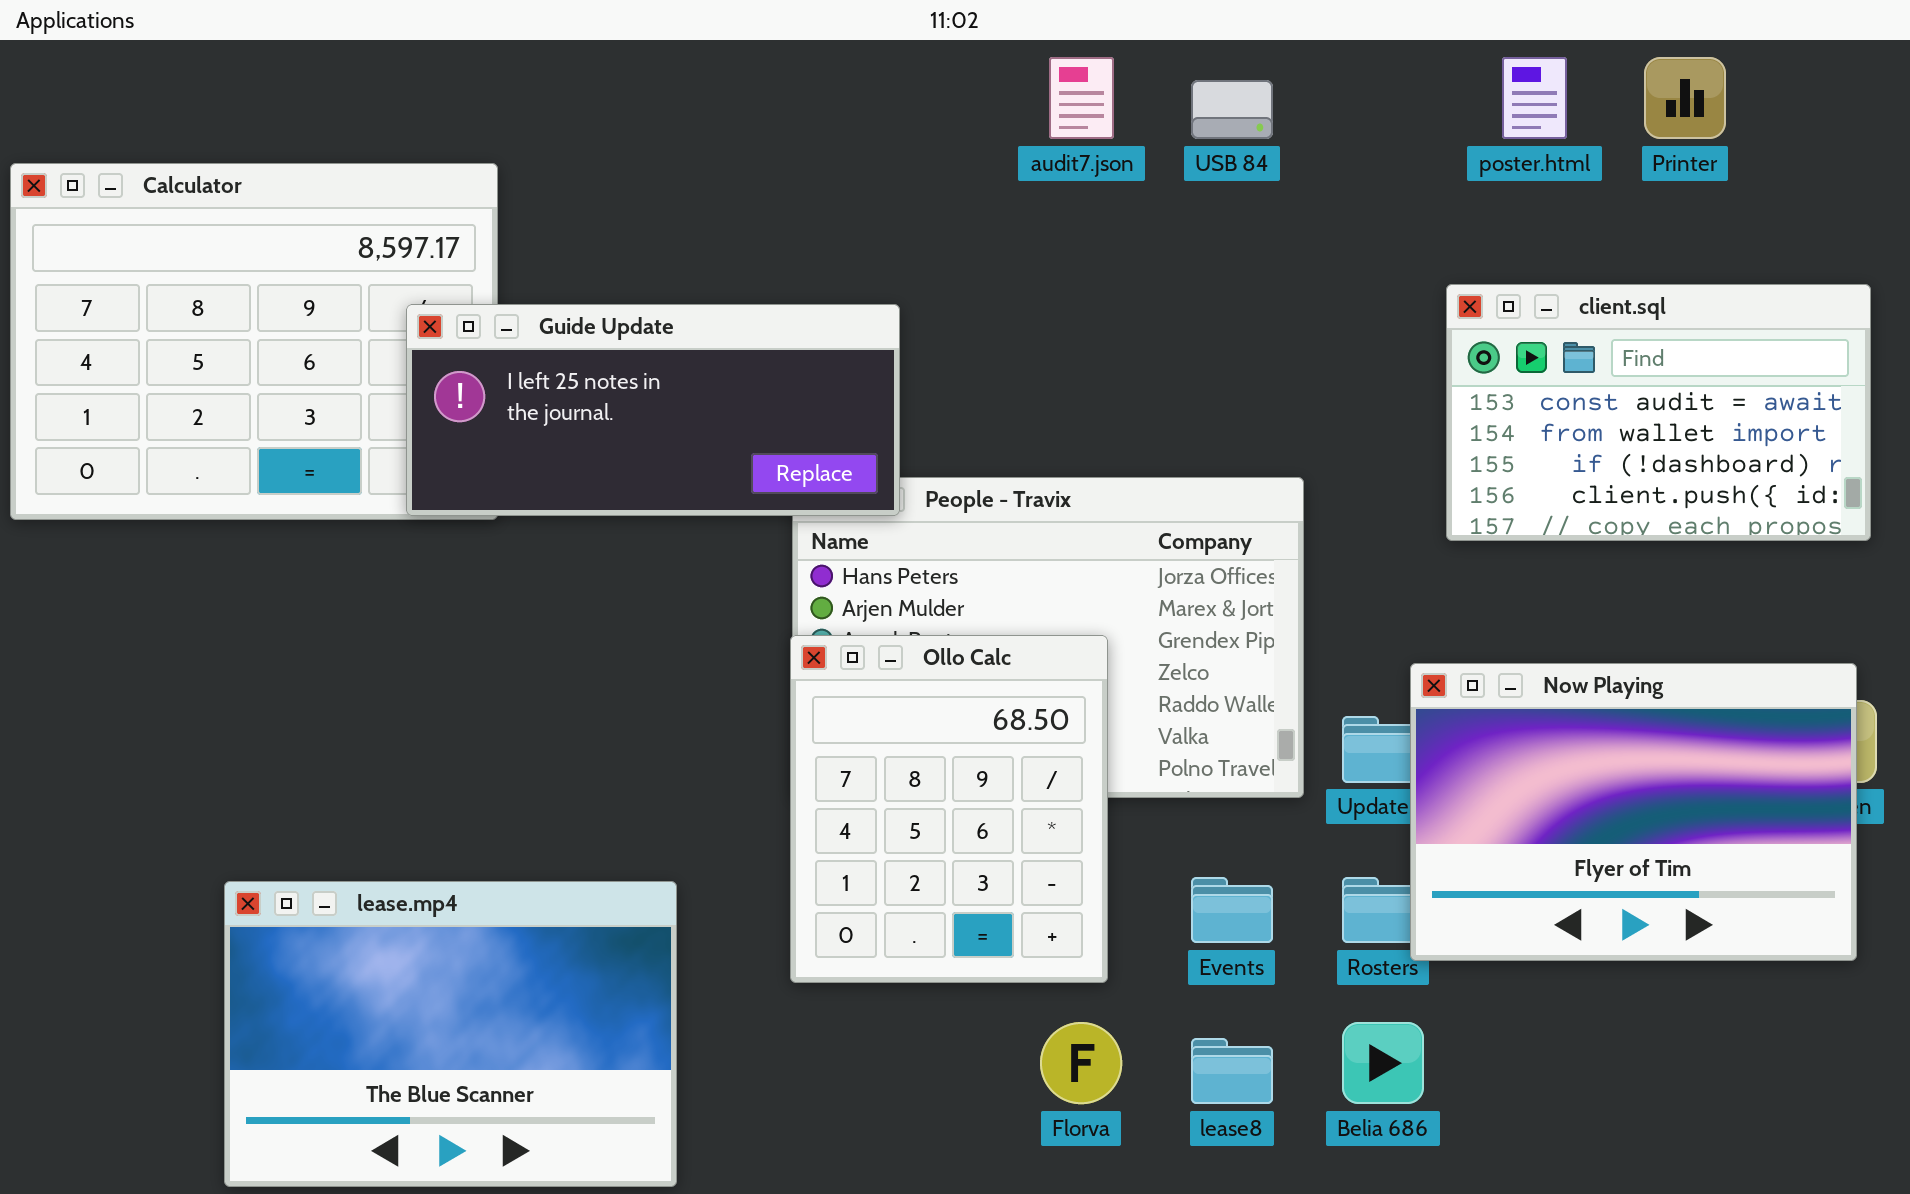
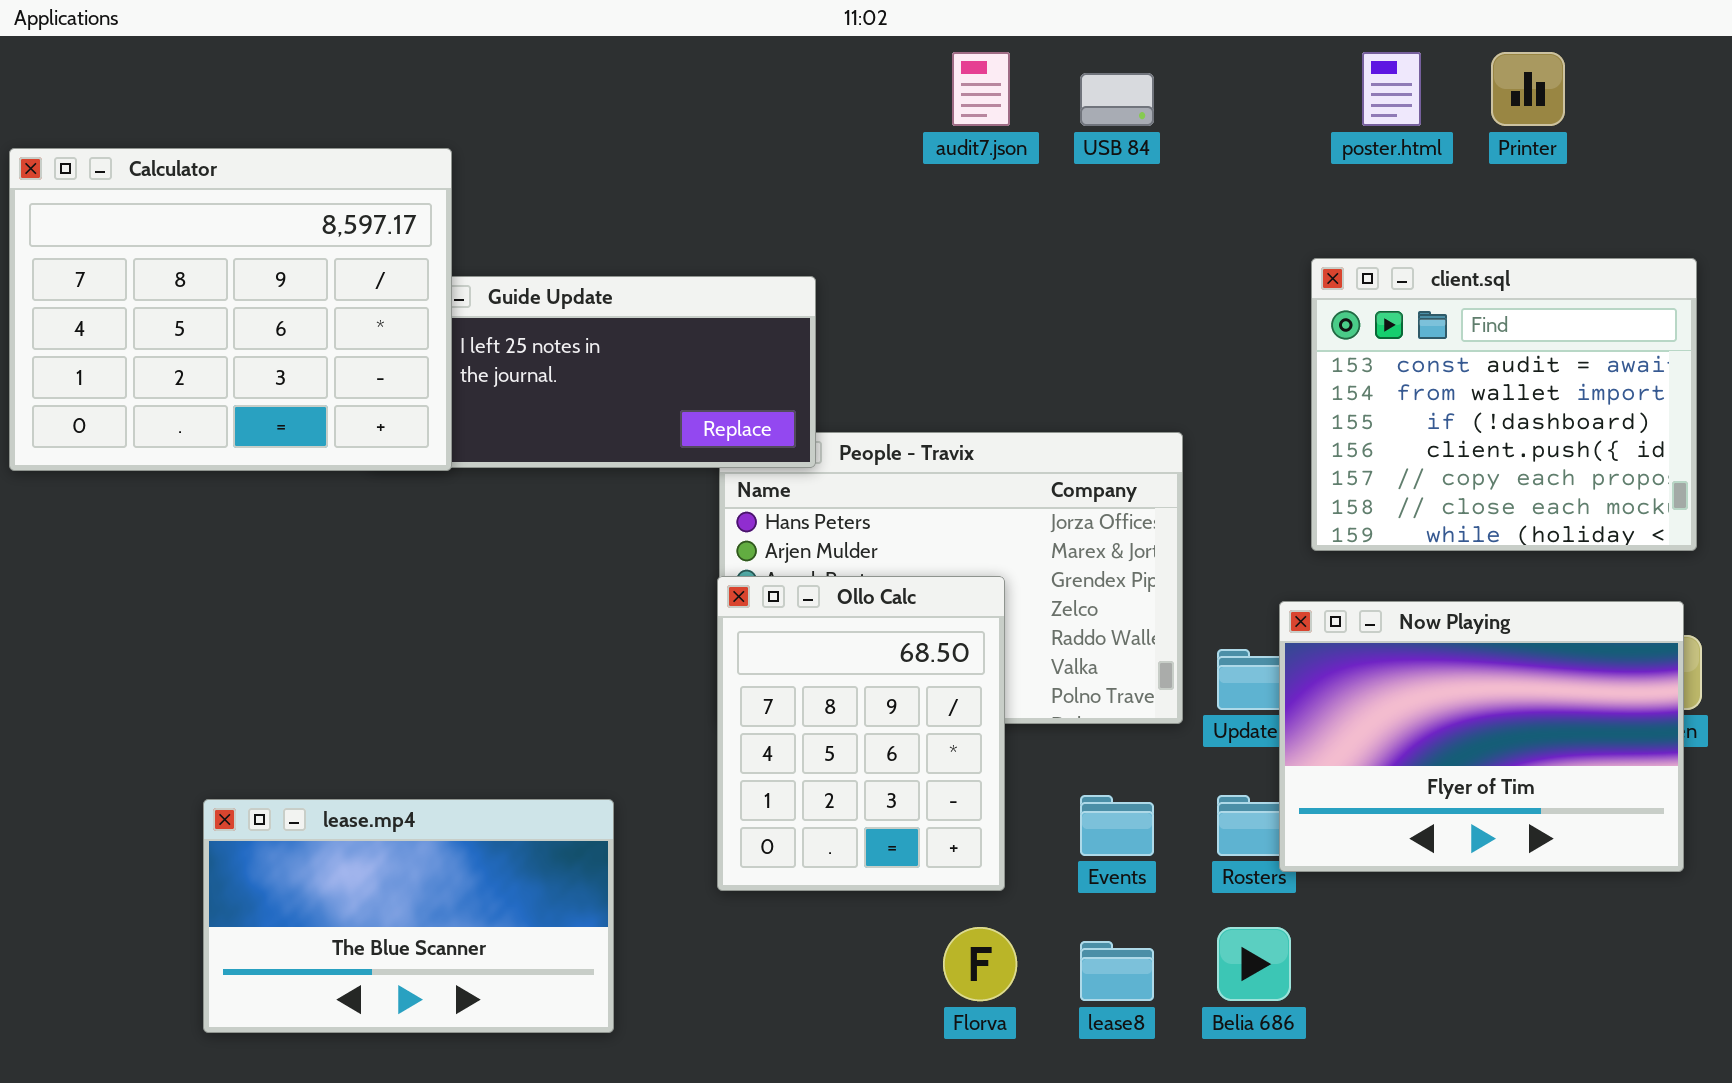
Calculator: [10,163,498,520] -> [9,148,452,471], raised
client.sql: [1446,284,1871,541] -> [1311,258,1697,551], resized
lease.mp4: [224,881,677,1187] -> [203,799,614,1033], resized

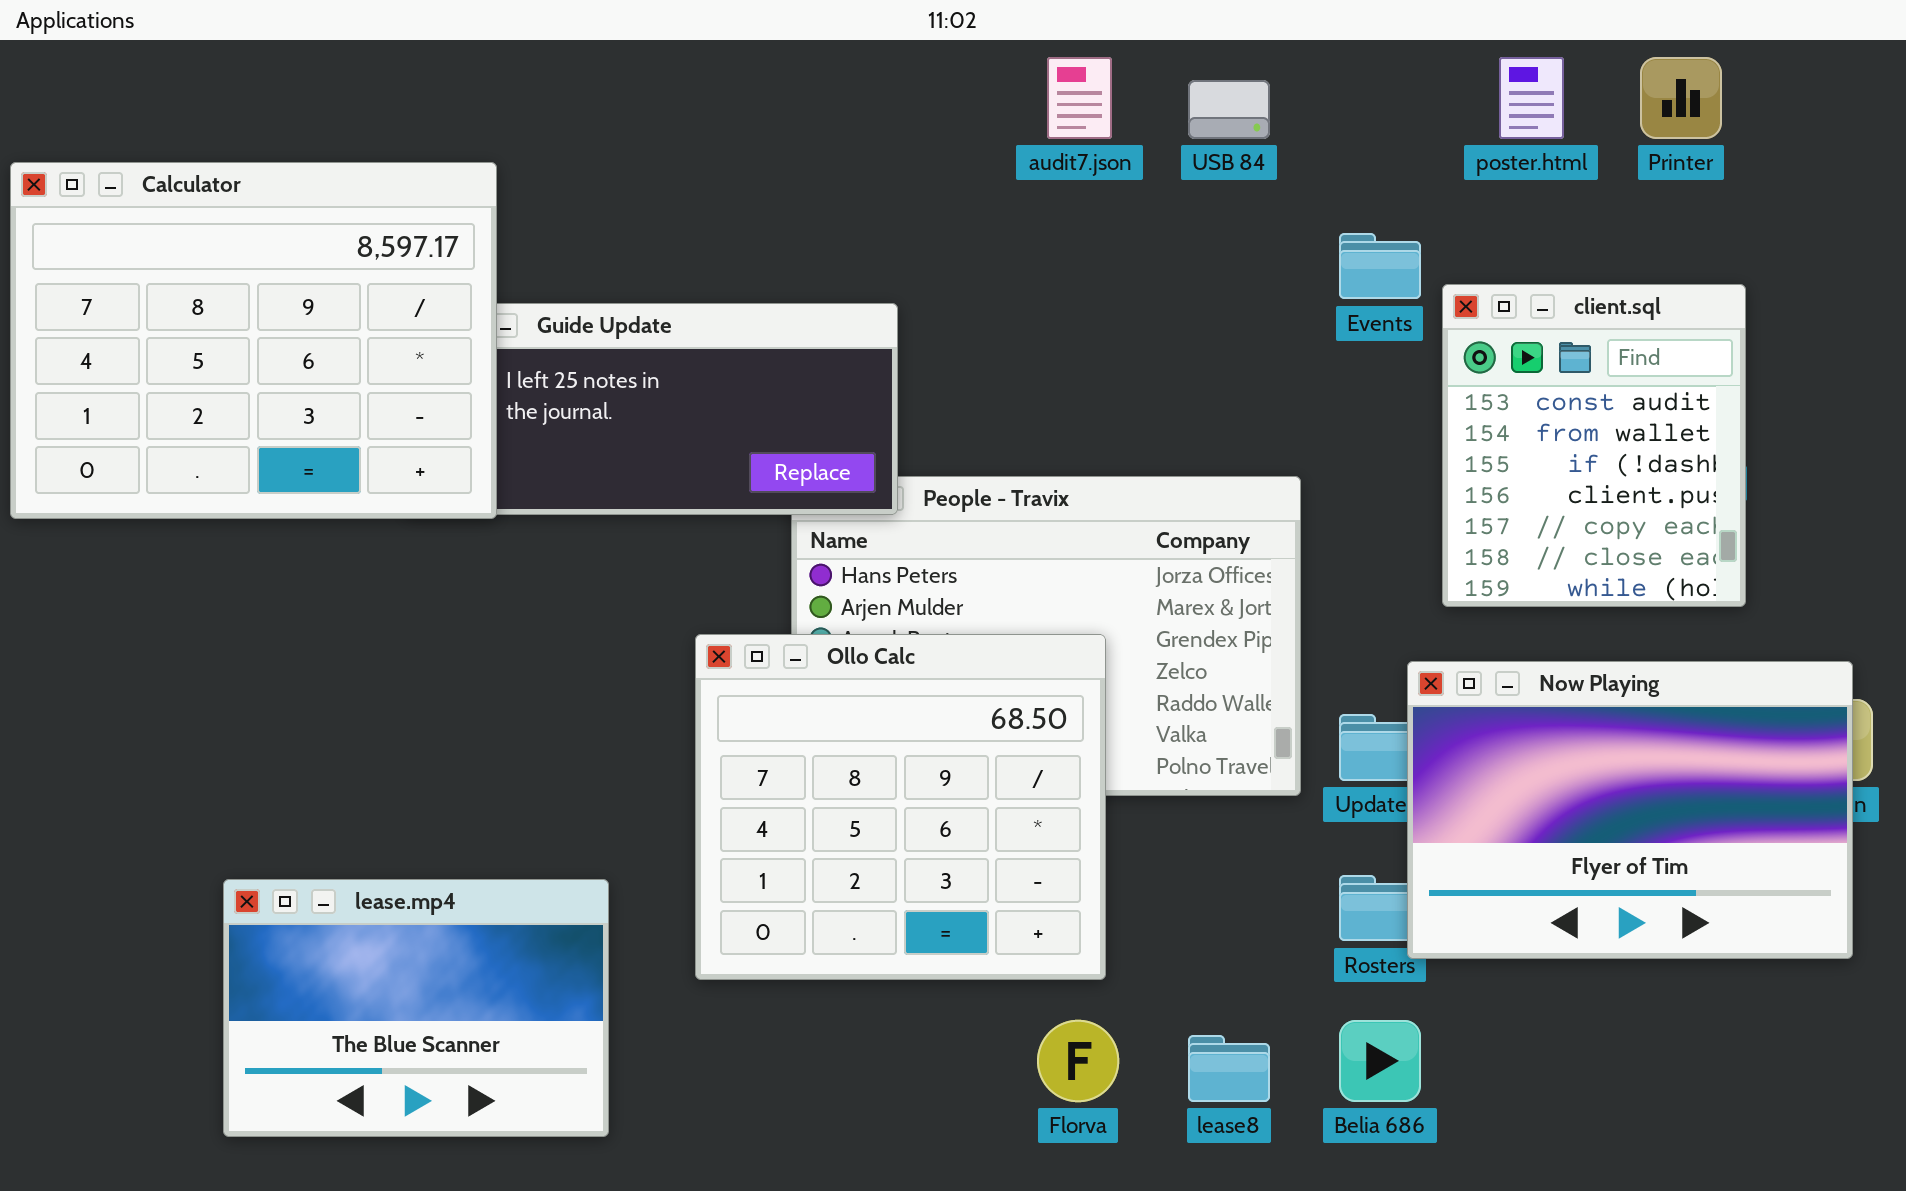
client.sql: [1311,258,1697,551] -> [1442,284,1746,607], resized
Ollo Calc: [717,576,1005,891] -> [695,634,1106,980], resized
Events: [1080,795,1154,856] -> [1339,233,1421,299], moved
lease.mp4: [203,799,614,1033] -> [223,879,609,1137], resized

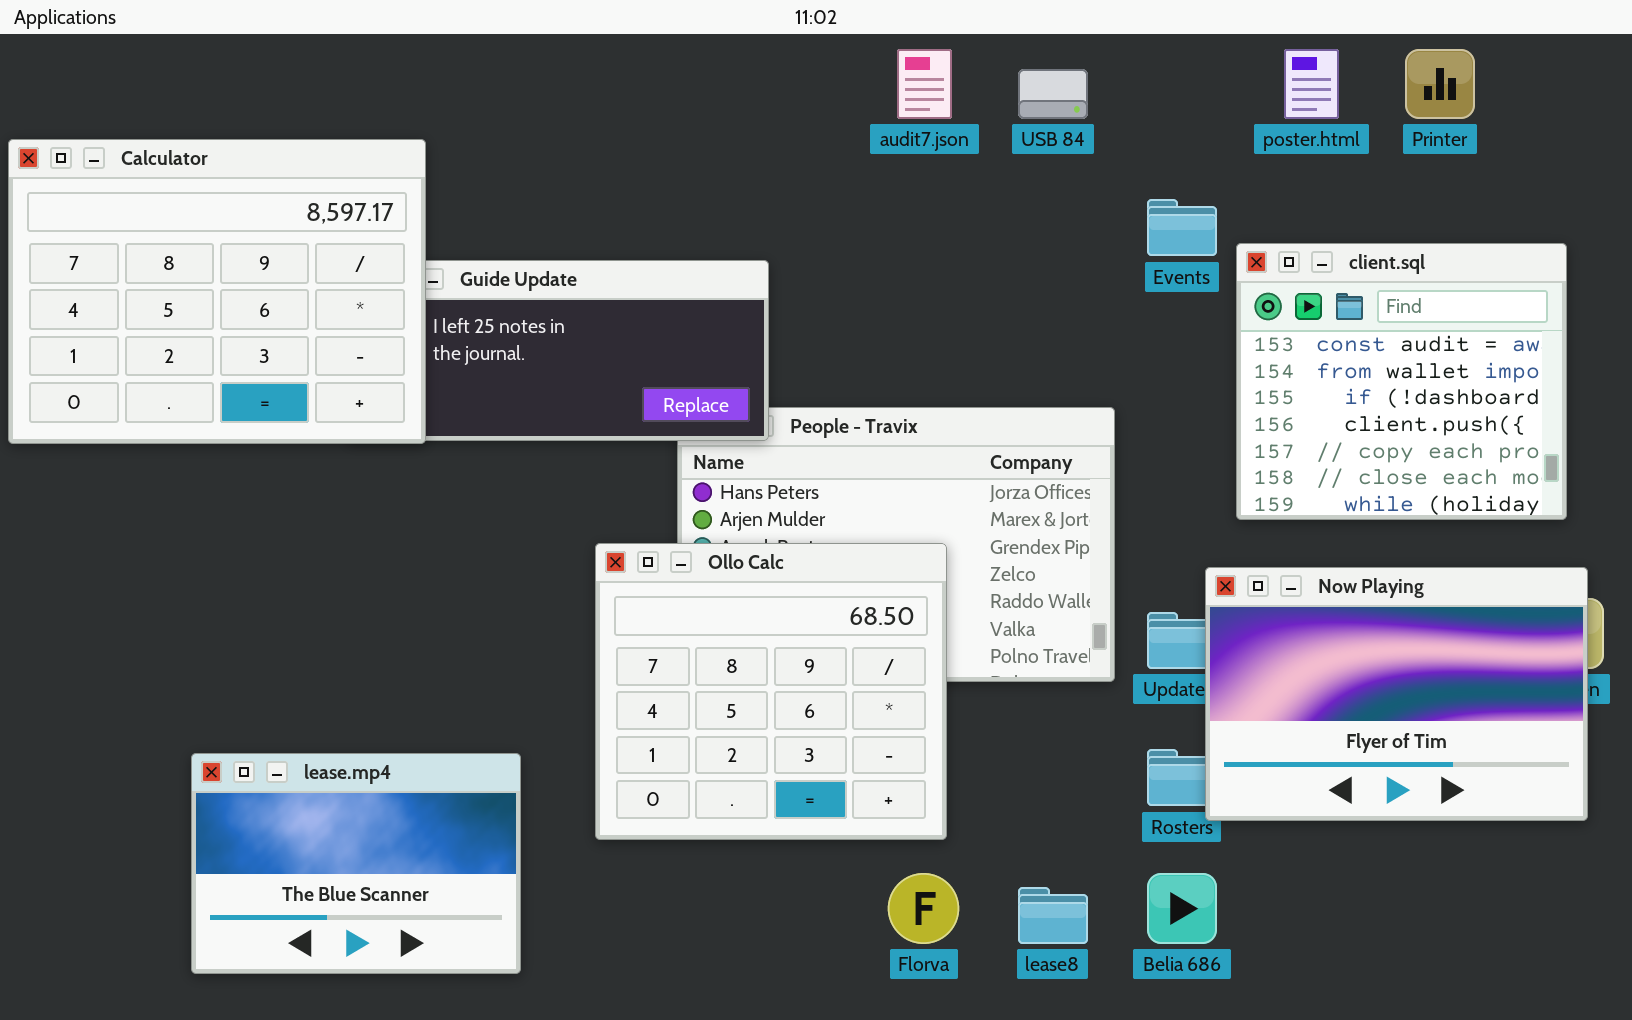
client.sql: [1442,284,1746,607] -> [1236,243,1567,520], resized

